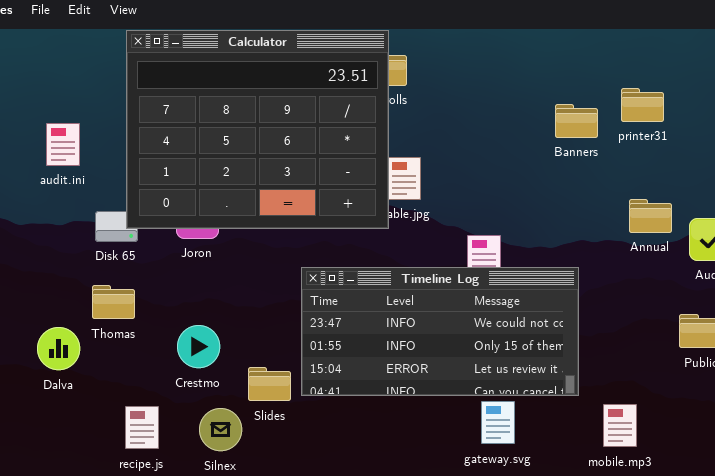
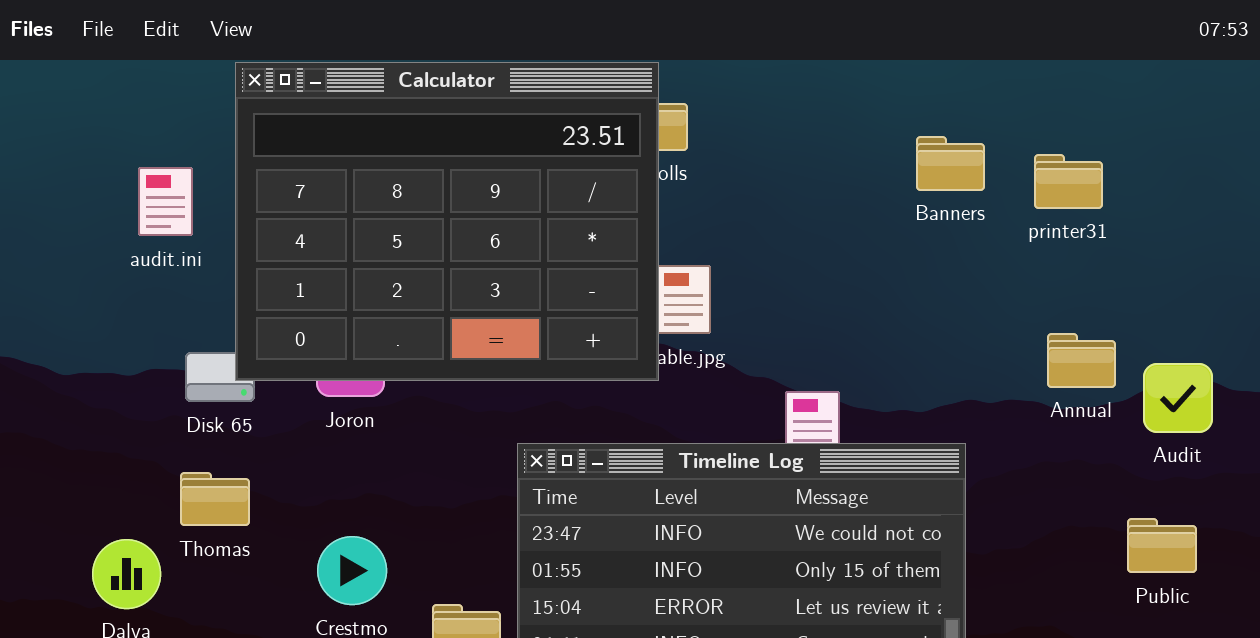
Banners: [555,104,598,138] -> [916,136,985,191], moved
audit.ini: [46,123,80,166] -> [138,167,193,236], moved

